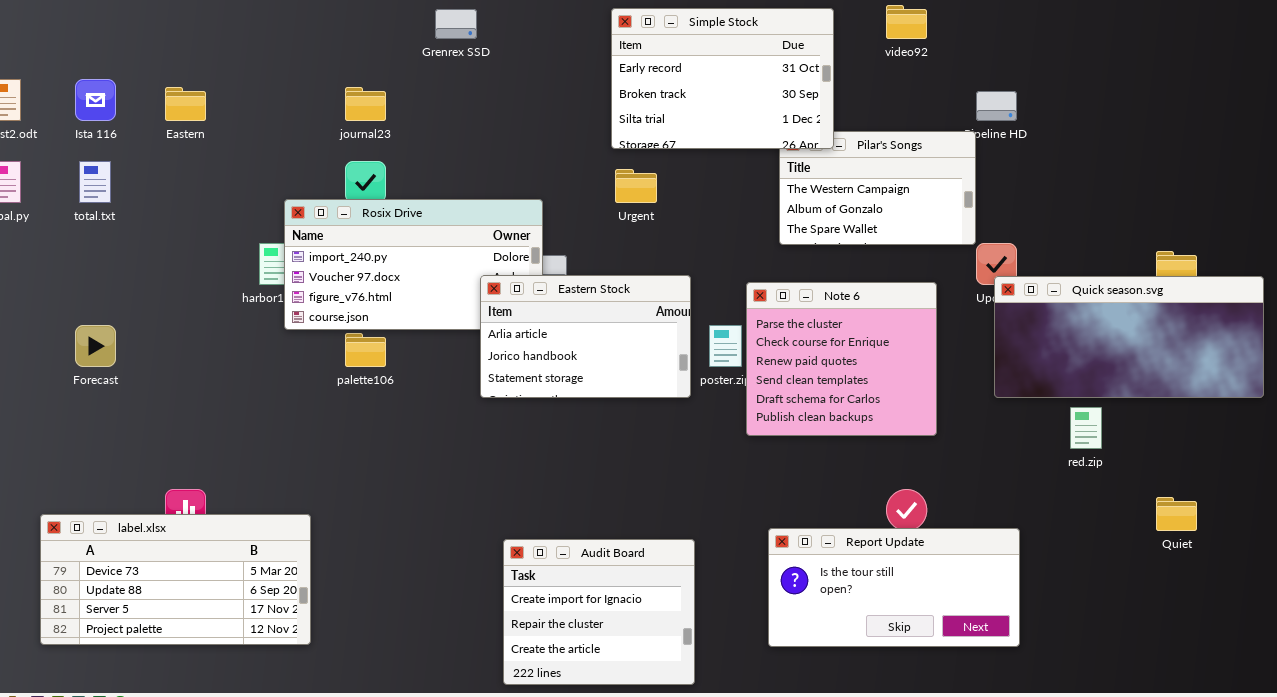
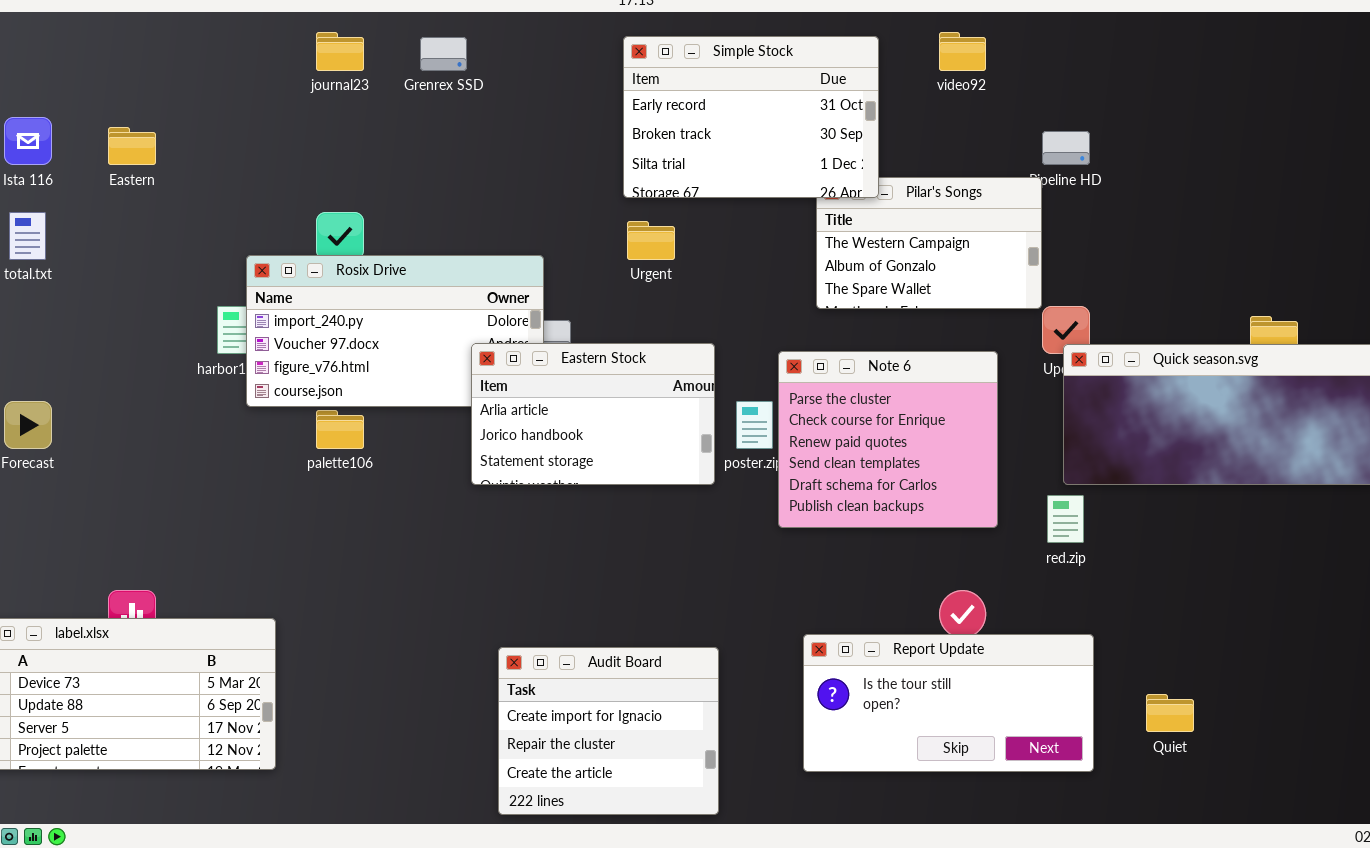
journal23: [345,87,386,121] -> [316,32,364,71], moved
red.zip: [1070,407,1102,449] -> [1047,495,1084,543], moved
Quiet: [1156,497,1197,531] -> [1146,694,1194,732], moved

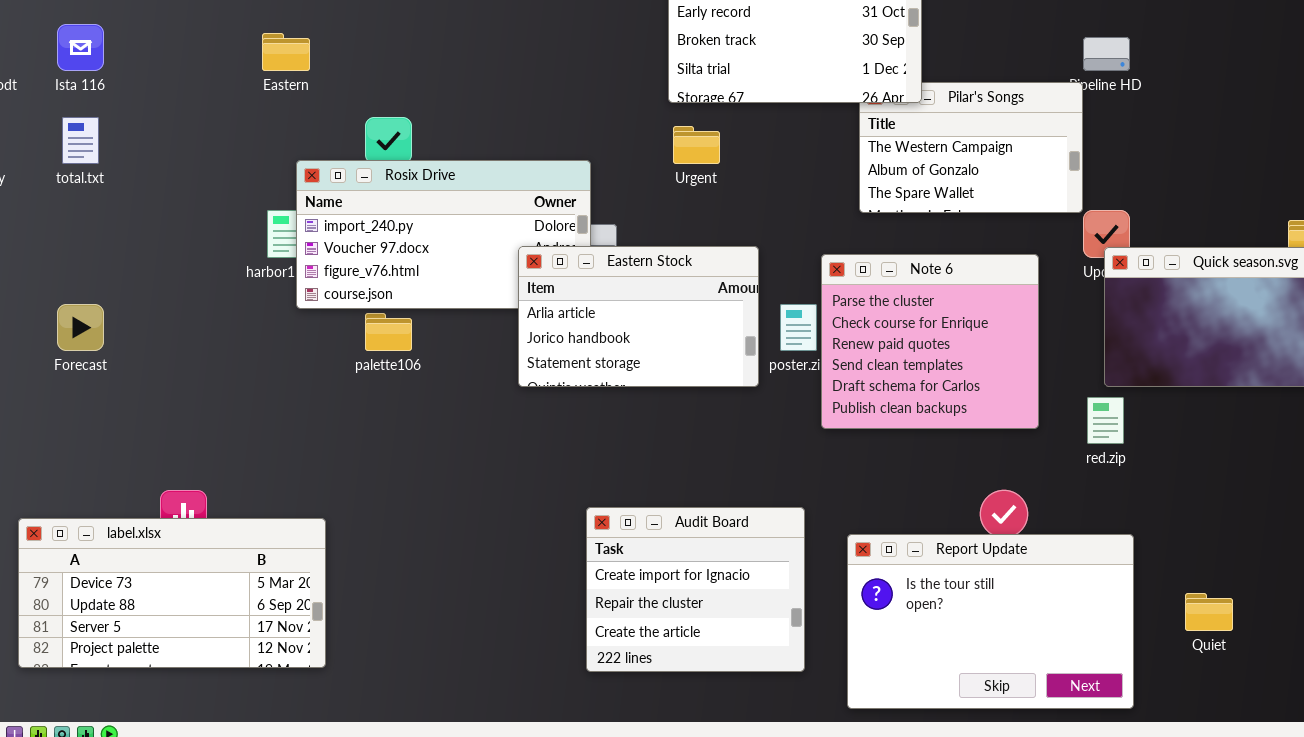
Eastern: [108,127,156,165] -> [262,33,310,71], moved
Report Update: [803,634,1094,772] -> [847,534,1134,709], resized
Audit Board: [498,647,719,815] -> [586,507,805,672], moved

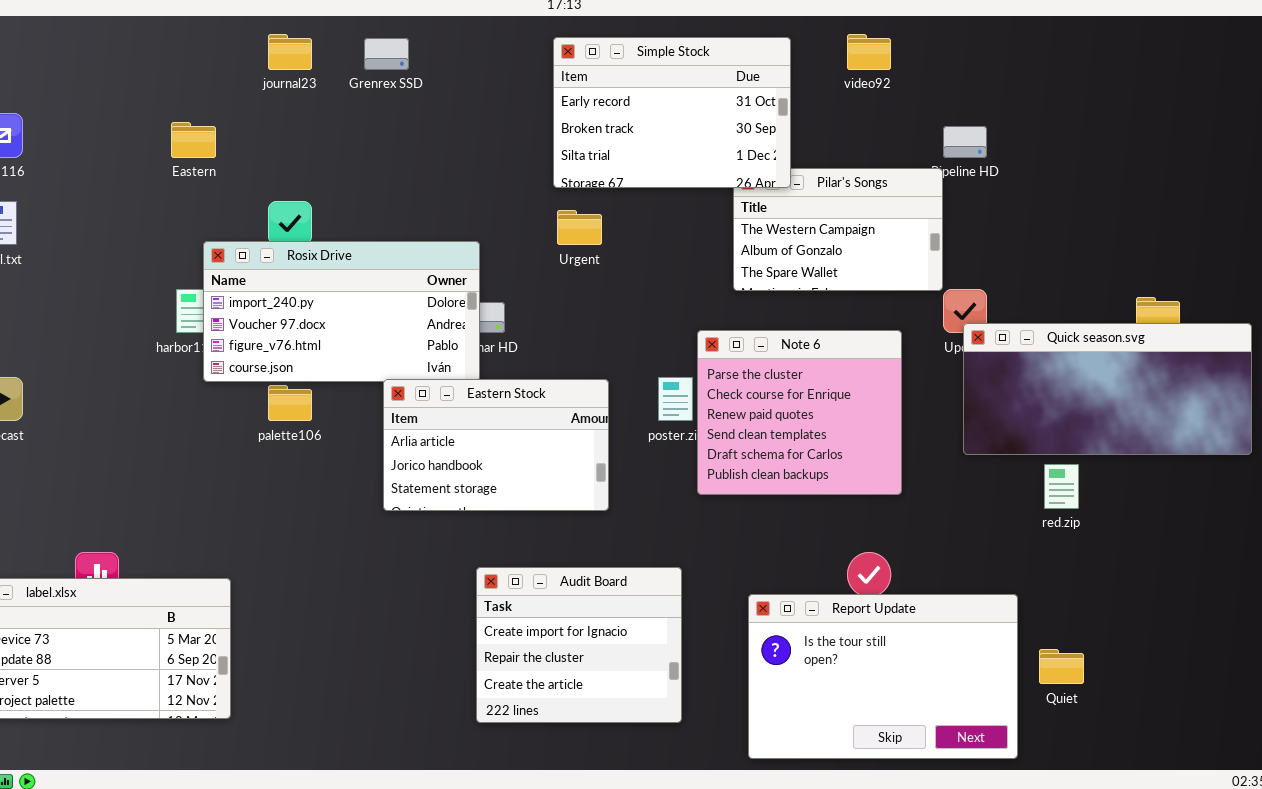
Eastern Stock: [518,246,759,387] -> [383,379,609,511], moved
red.zip: [1087,397,1124,444] -> [1044,464,1079,509], moved
Report Update: [847,534,1134,709] -> [748,594,1018,759], moved

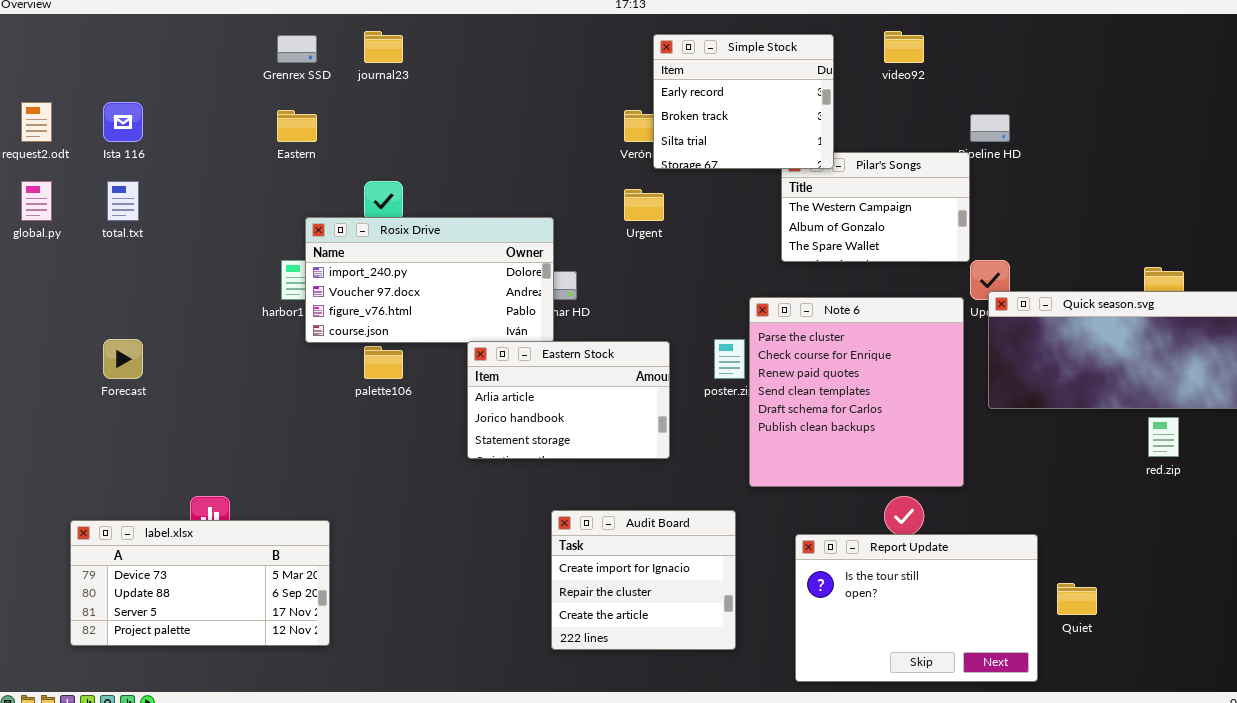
Simple Stock: [553,37,791,188] -> [653,34,834,169], resized
Grenrex SSD: [364,38,409,70] -> [277,35,317,63], moved
Note 6: [697,330,902,495] -> [749,297,964,487], resized
red.zip: [1044,464,1079,509] -> [1148,417,1179,457], moved

